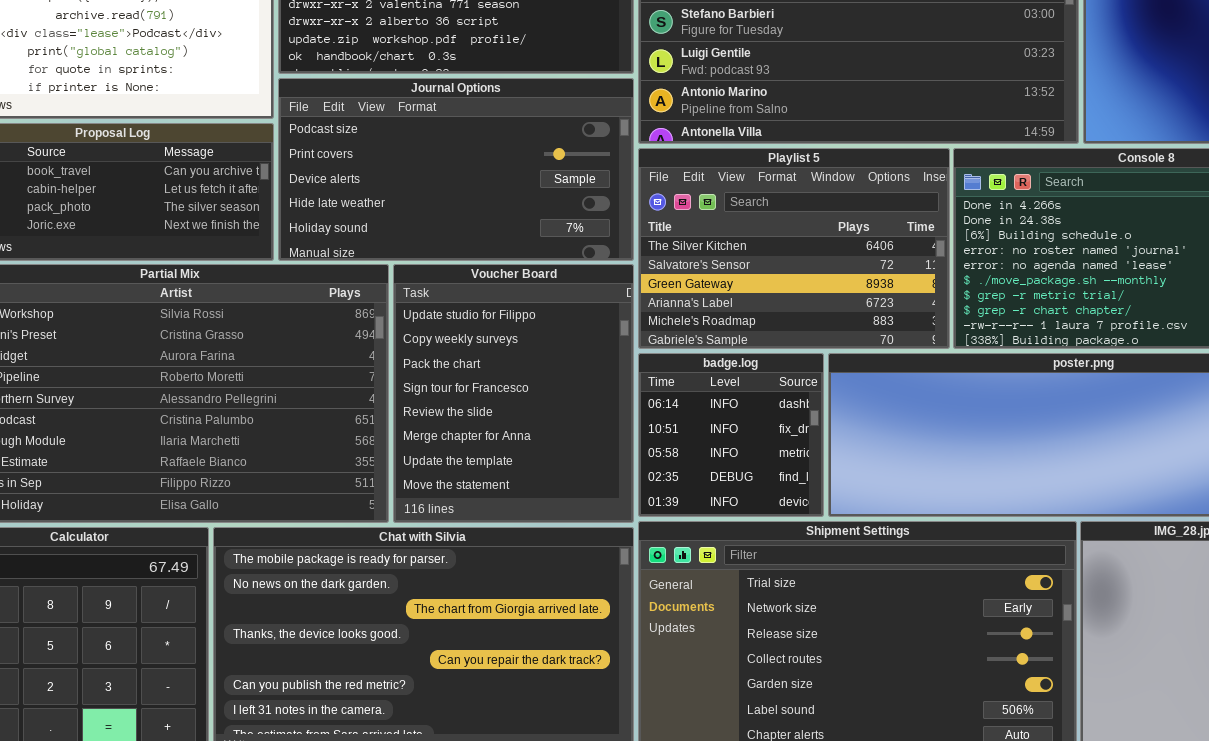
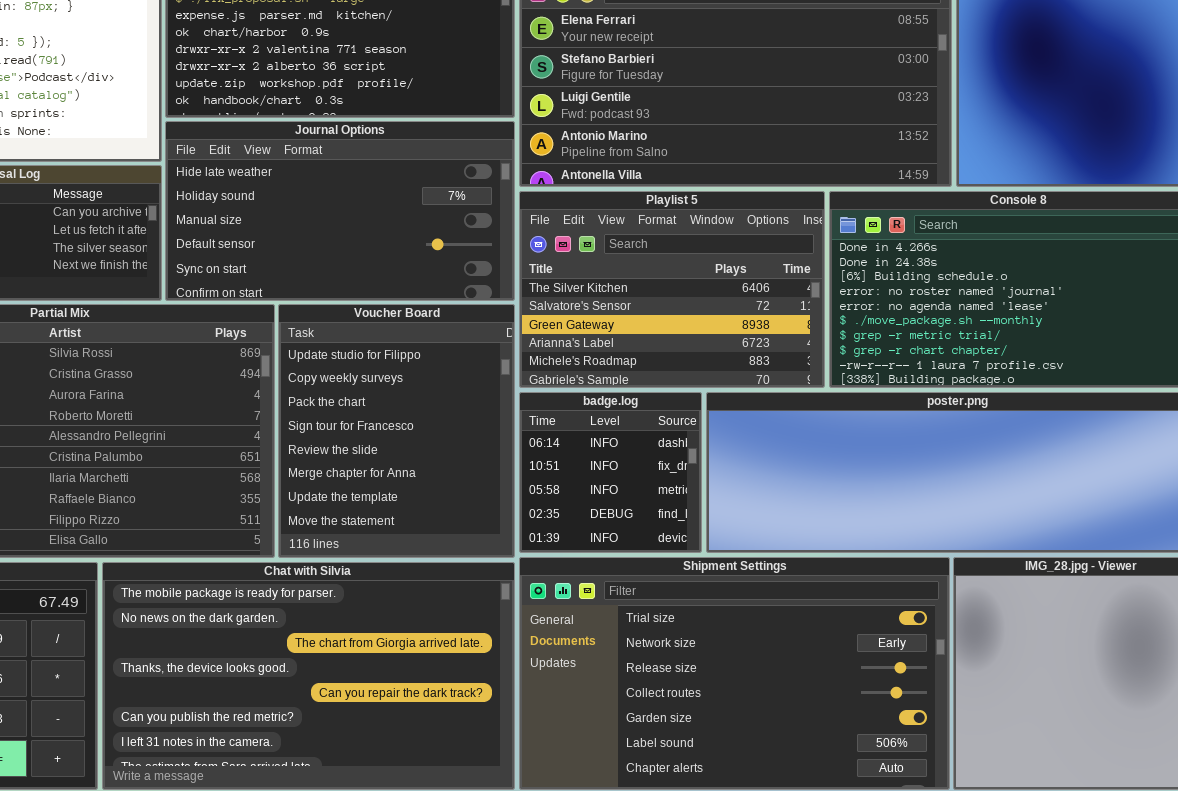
Journal Options: [278,78,634,261] -> [165,121,515,301], scrolled down 3 rows

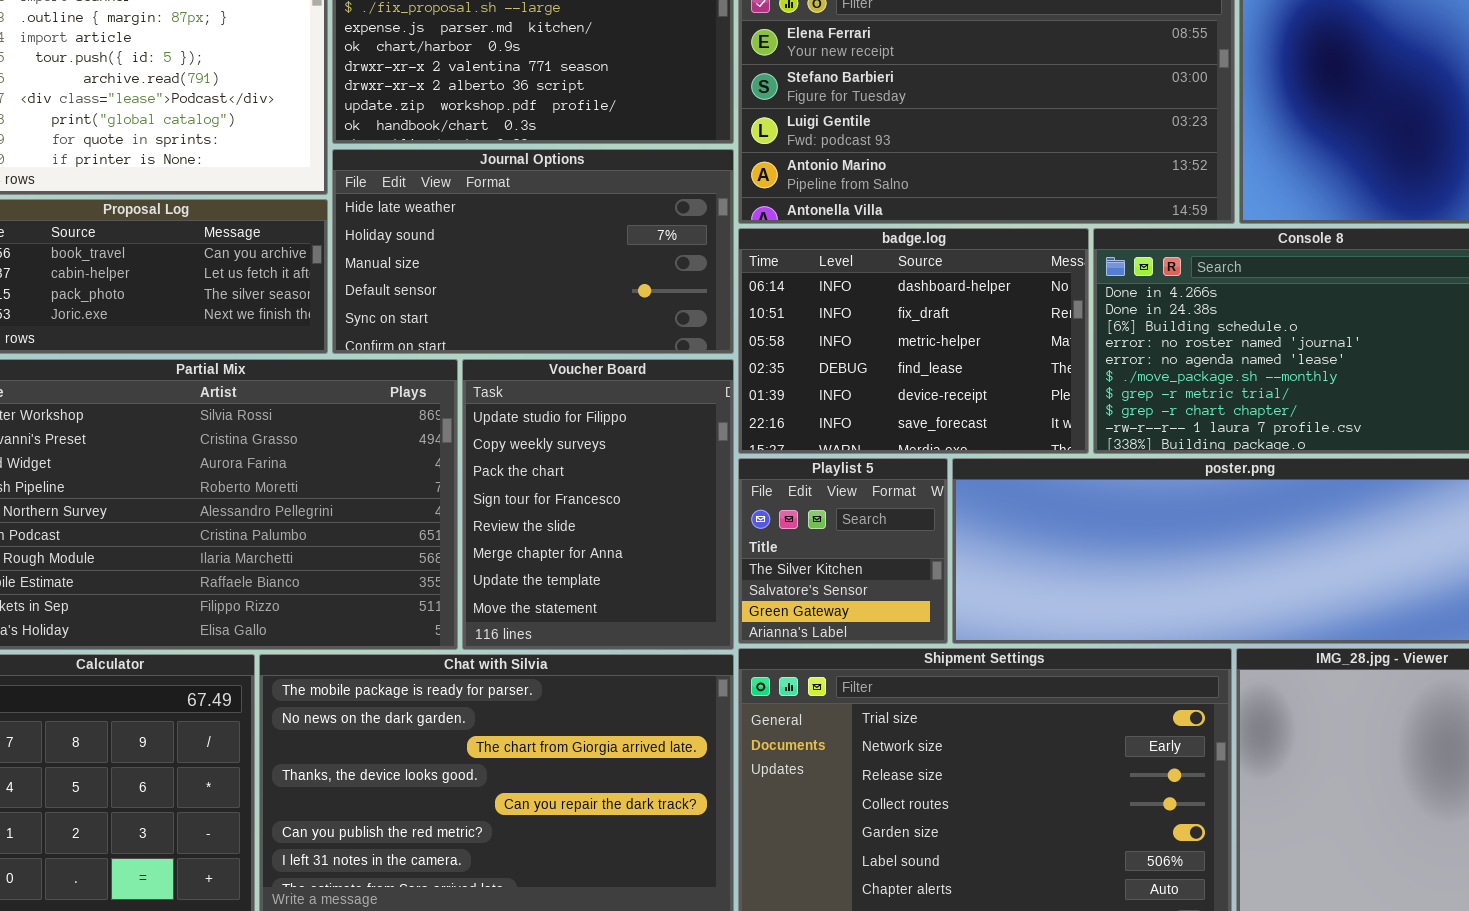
Playlist 5: [519,191,825,388] -> [738,458,948,644], moved, resized
badge.log: [519,392,702,553] -> [738,228,1089,454], moved, resized

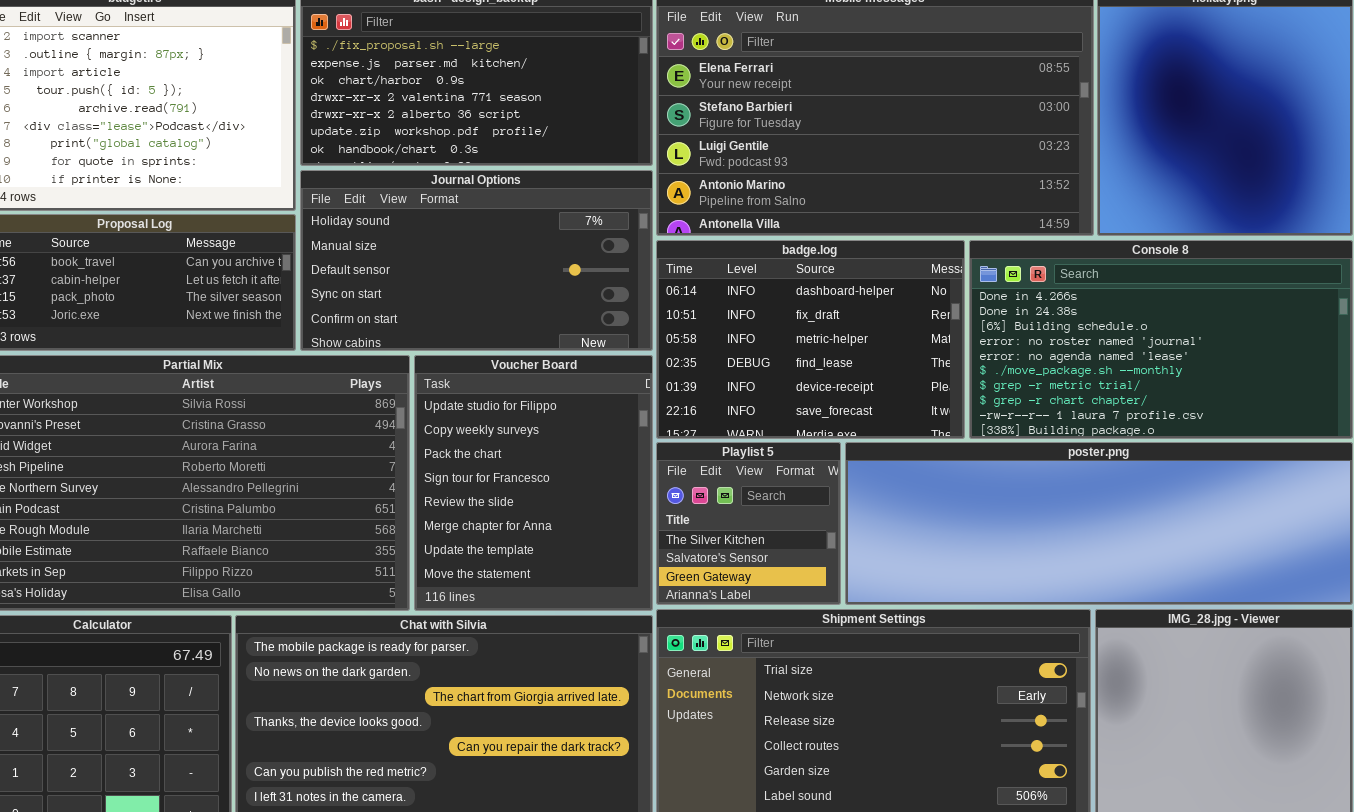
Journal Options: [332,149,734,354] -> [300,170,653,351], scrolled down 1 row

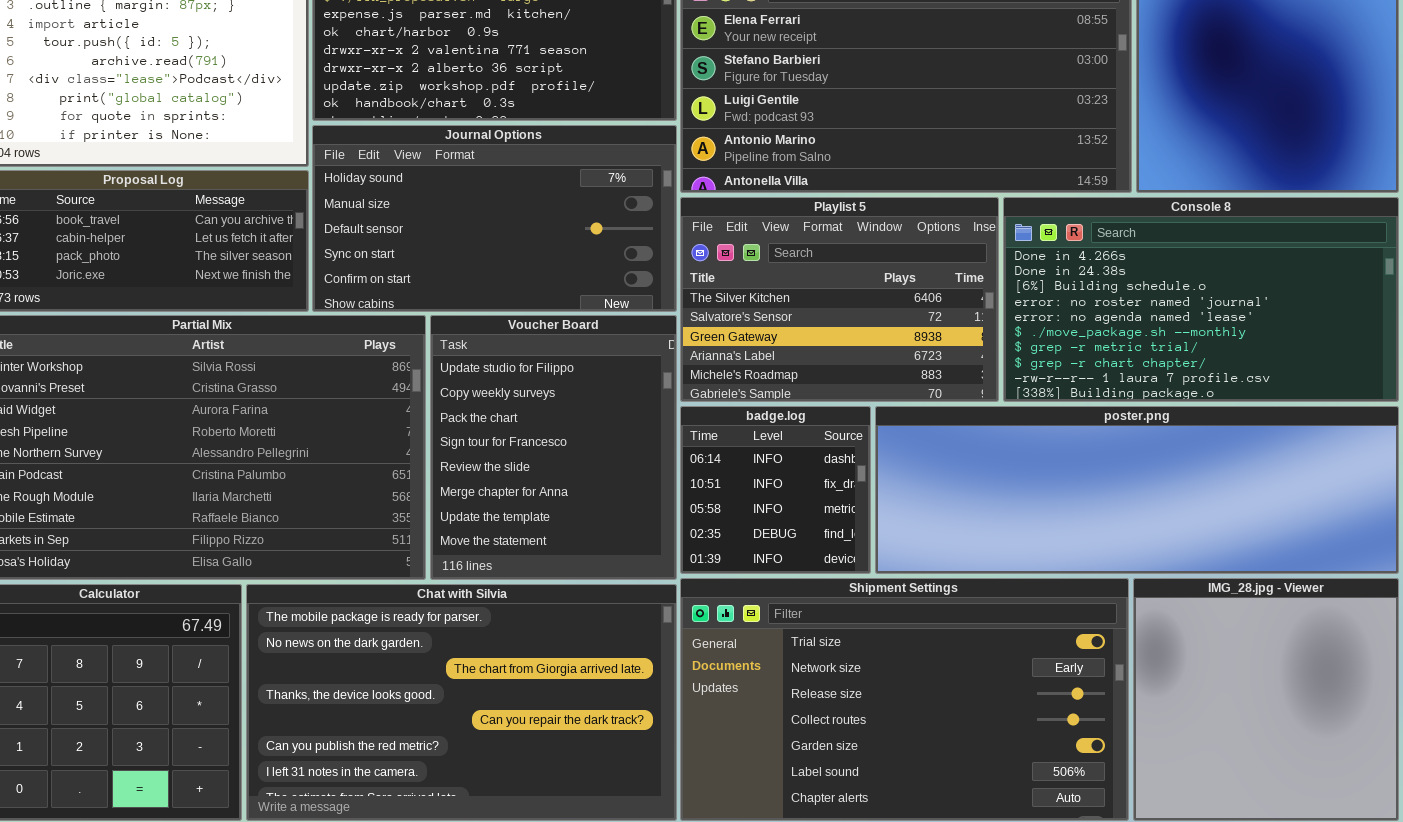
badge.log: [656,240,965,439] -> [680,406,871,574], moved, resized
Playlist 5: [656,442,841,605] -> [680,197,999,402], moved, resized

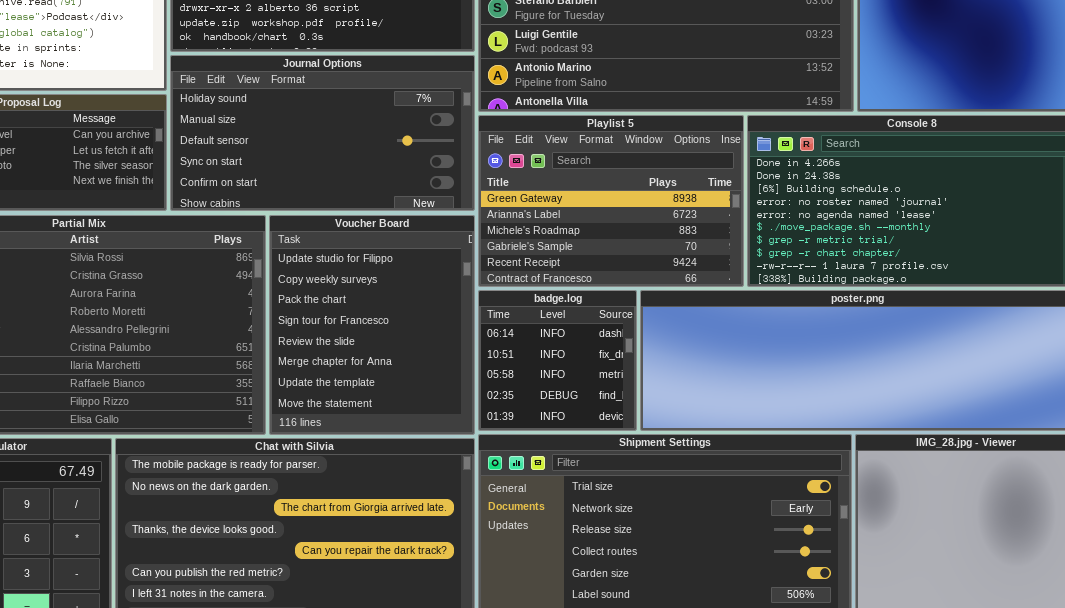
Playlist 5: [680,197,999,402] -> [478,115,744,287], scrolled down 2 rows

